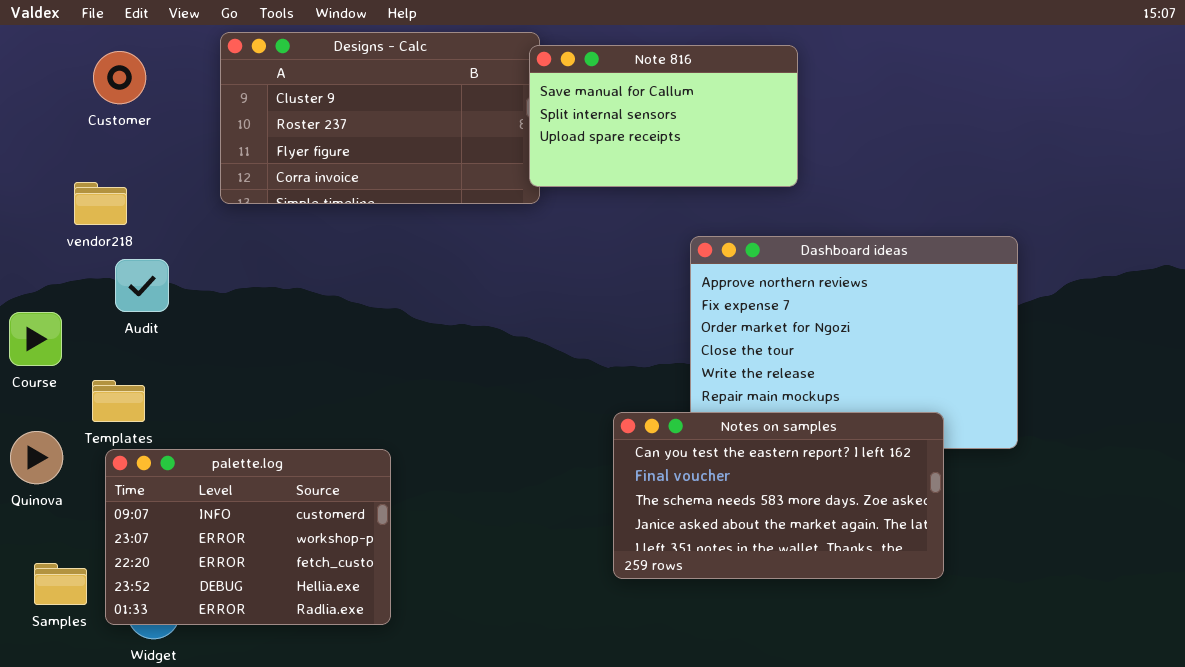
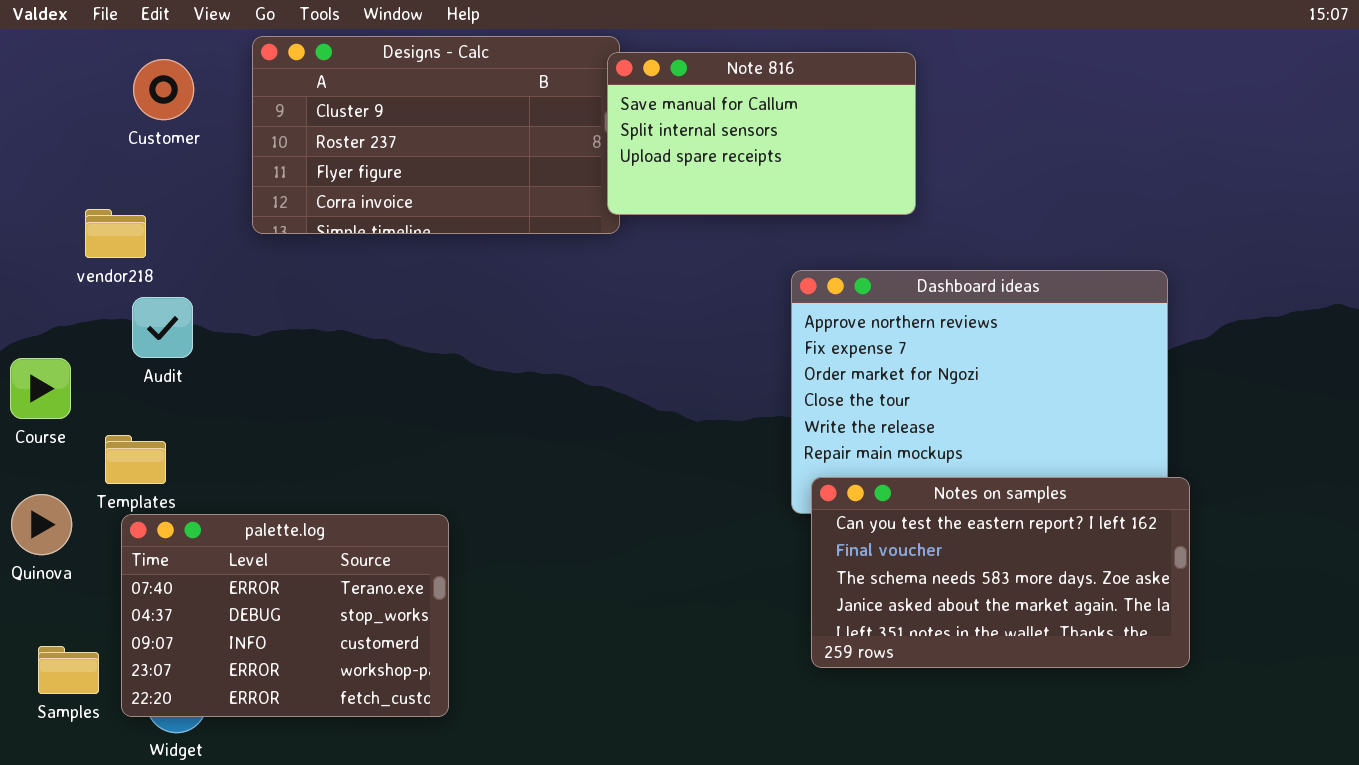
Customer: [93,51,146,104] -> [133,59,194,120], moved
Notes on samples: [613,412,944,579] -> [811,477,1190,668], moved
palette.log: [105,449,391,625] -> [121,514,449,717], scrolled up 2 rows

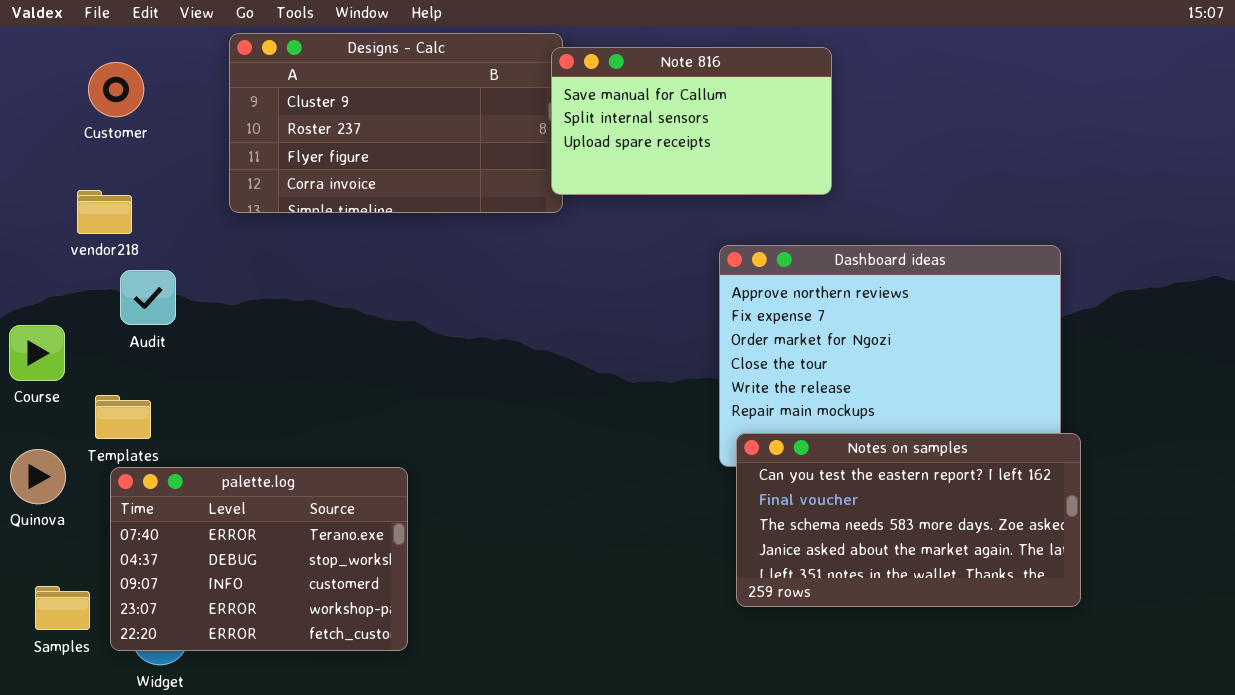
Customer: [133,59,194,120] -> [88,62,144,117], moved

